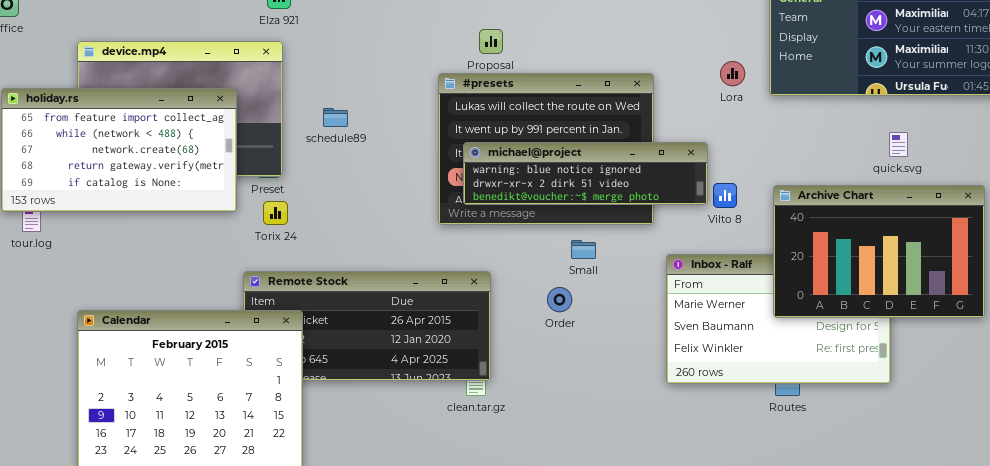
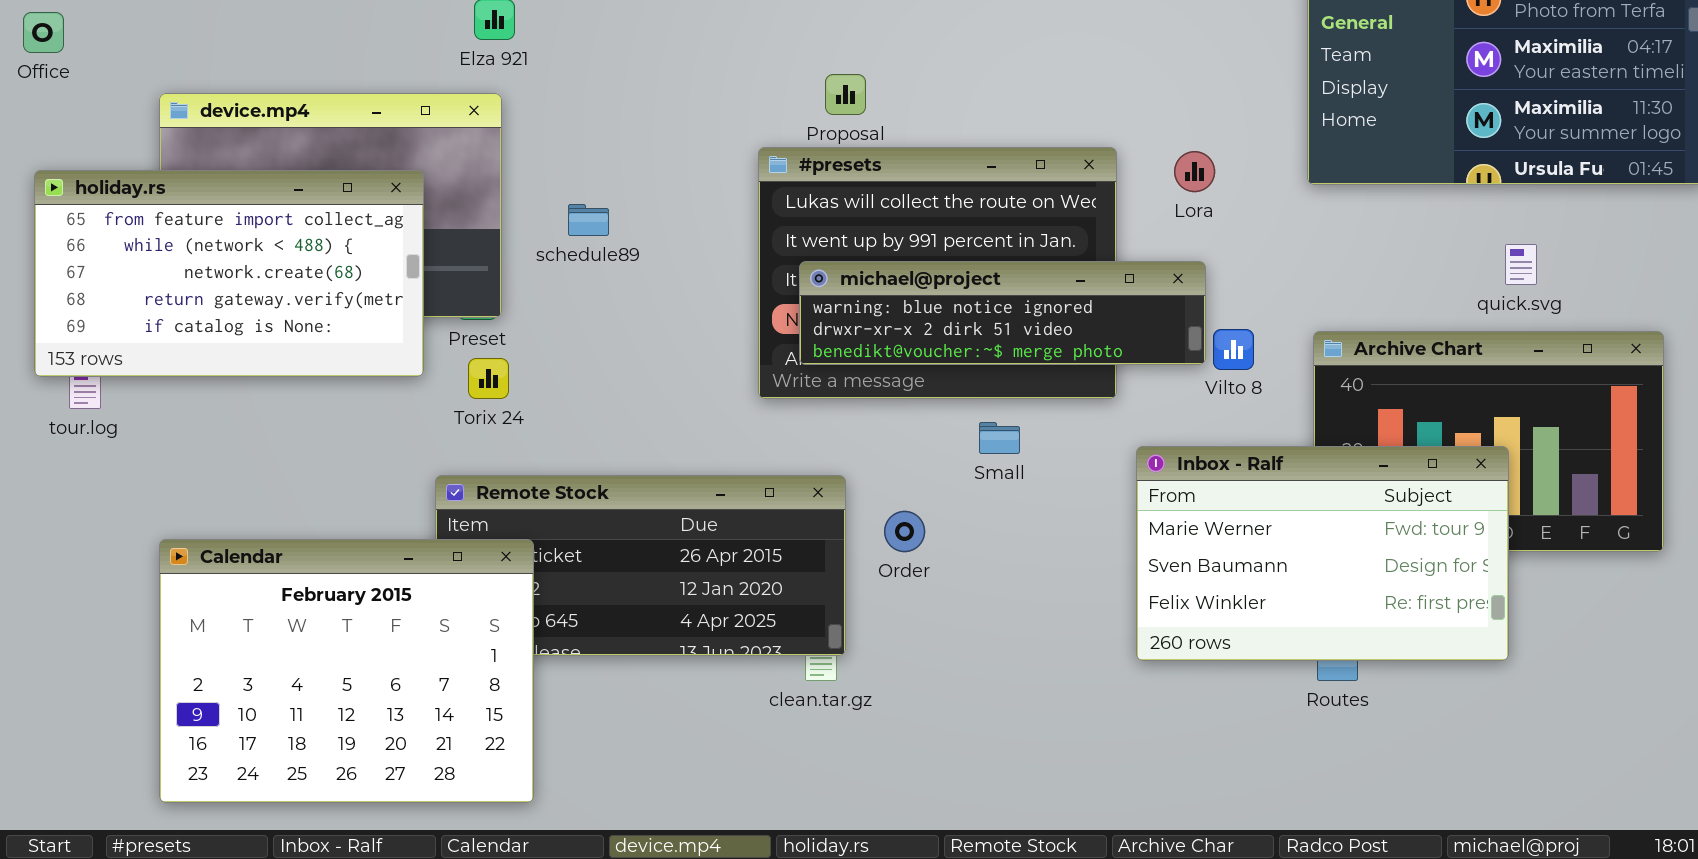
Lora: [720,61,745,86] -> [1174,151,1215,192], moved
Inbox - Ralf: [666,254,891,384] -> [1136,446,1509,661], raised
Order: [547,287,572,312] -> [884,511,925,552], moved

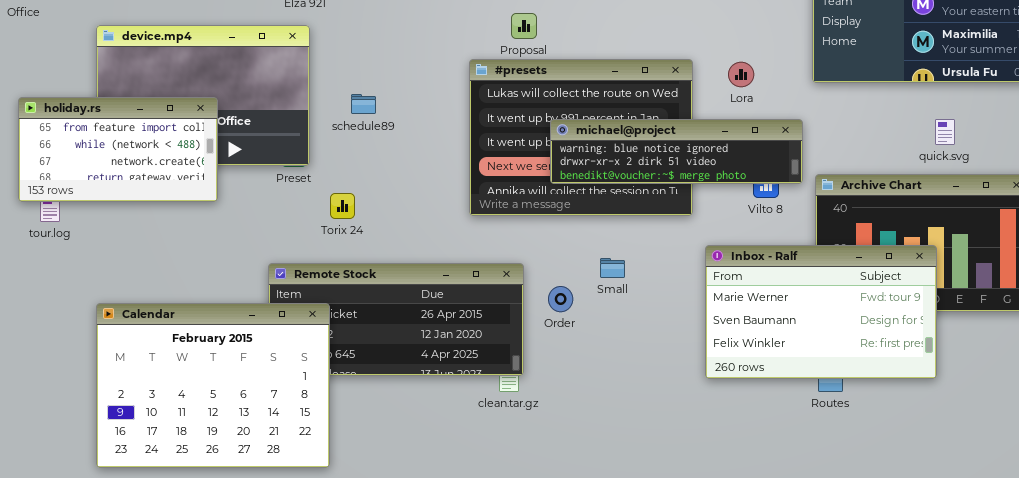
holiday.rs: [34,170,424,377] -> [18,97,218,202], resized
michael@project: [799,261,1206,365] -> [550,119,803,184], moved
Torix 24: [468,358,509,399] -> [330,193,355,219], moved
Small: [979,422,1020,454] -> [600,258,625,278], moved

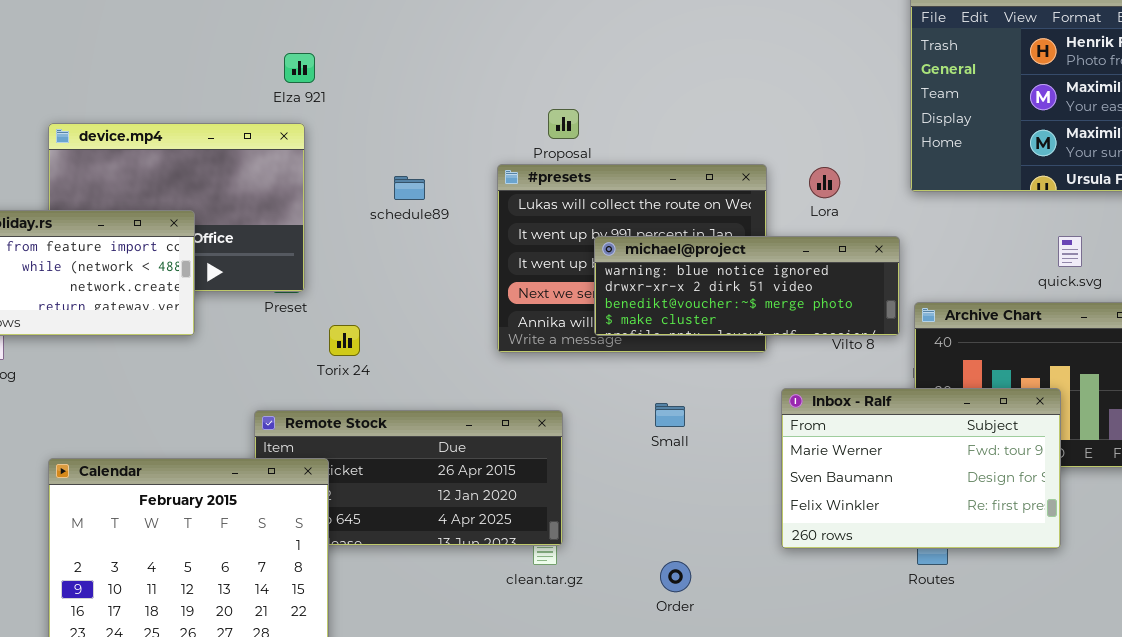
schedule89: [351,94,376,114] -> [394,176,425,200], moved
michael@project: [550,119,803,184] -> [594,236,900,336], resized
Order: [548,286,573,312] -> [660,561,691,592], moved

